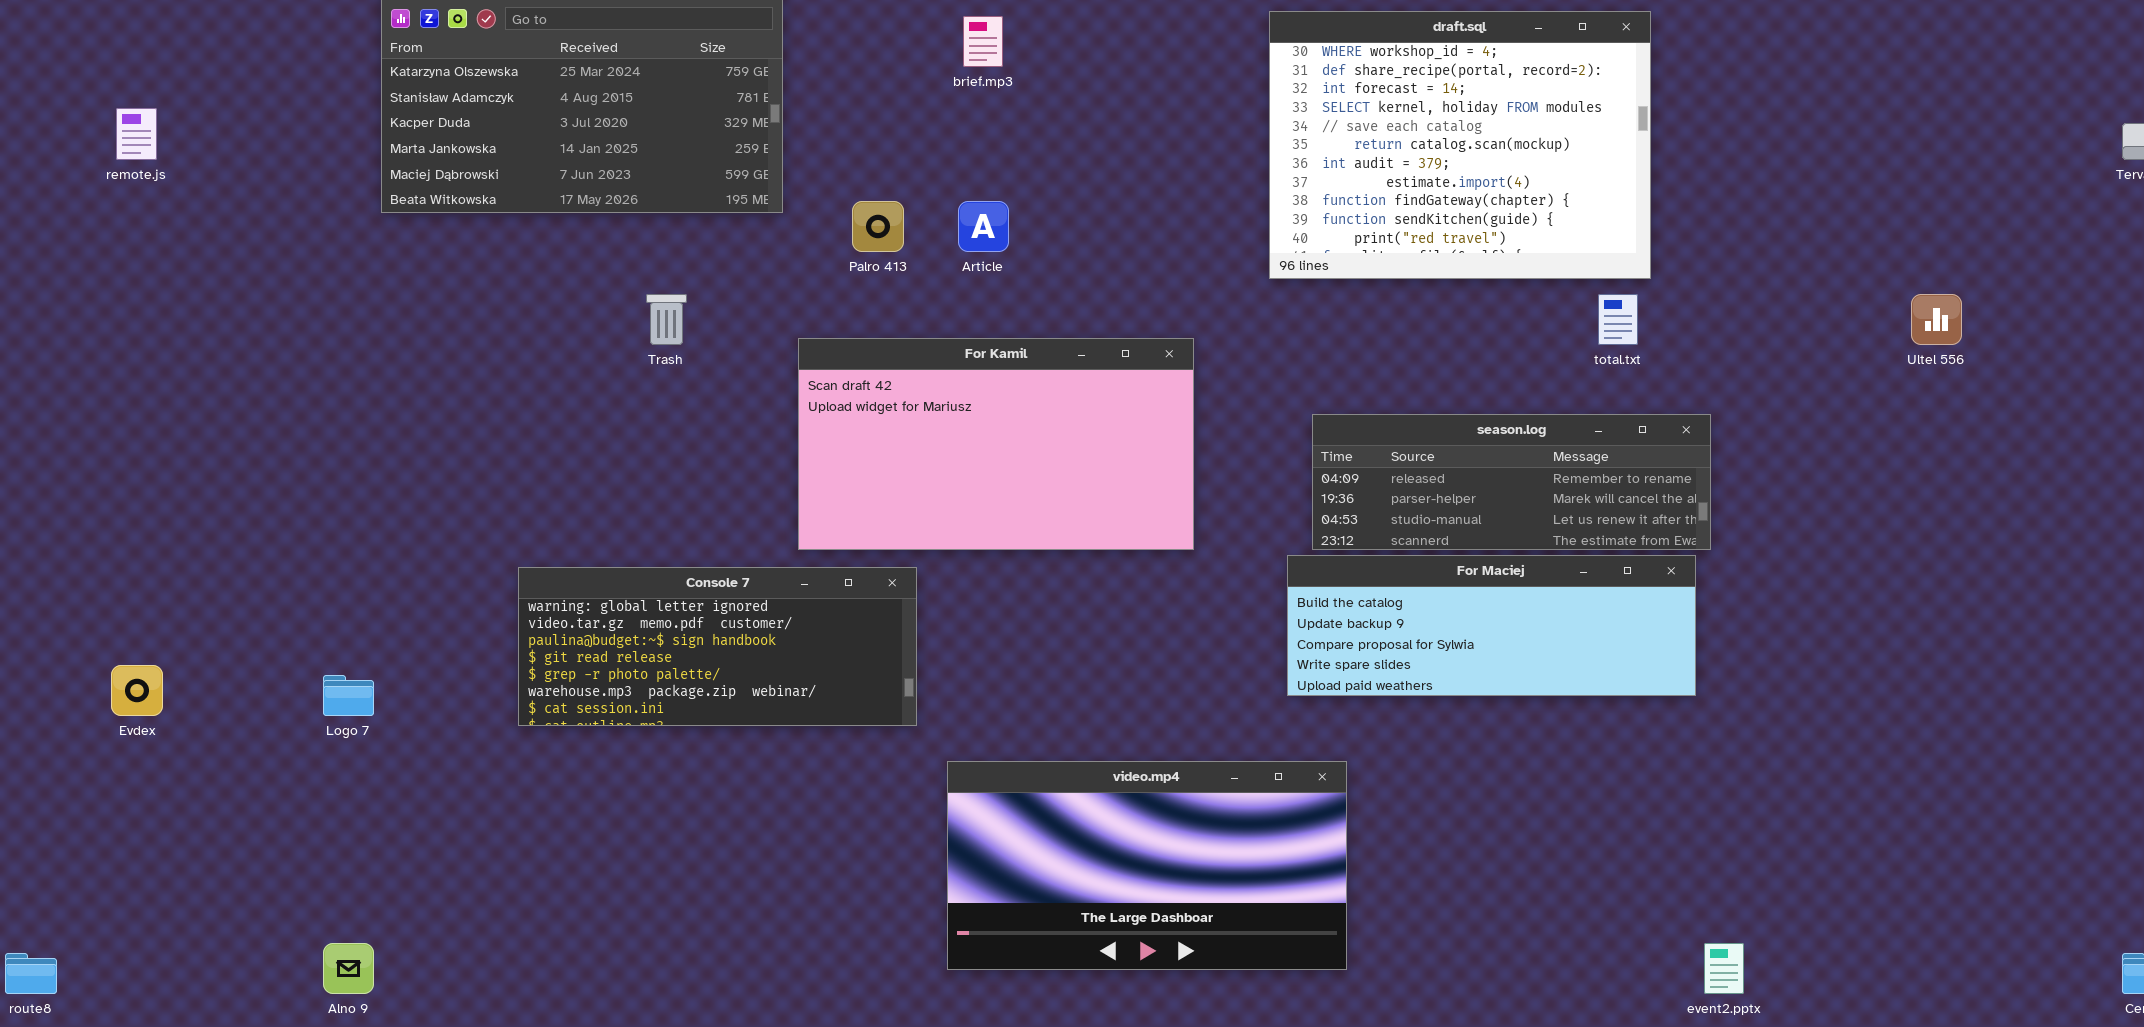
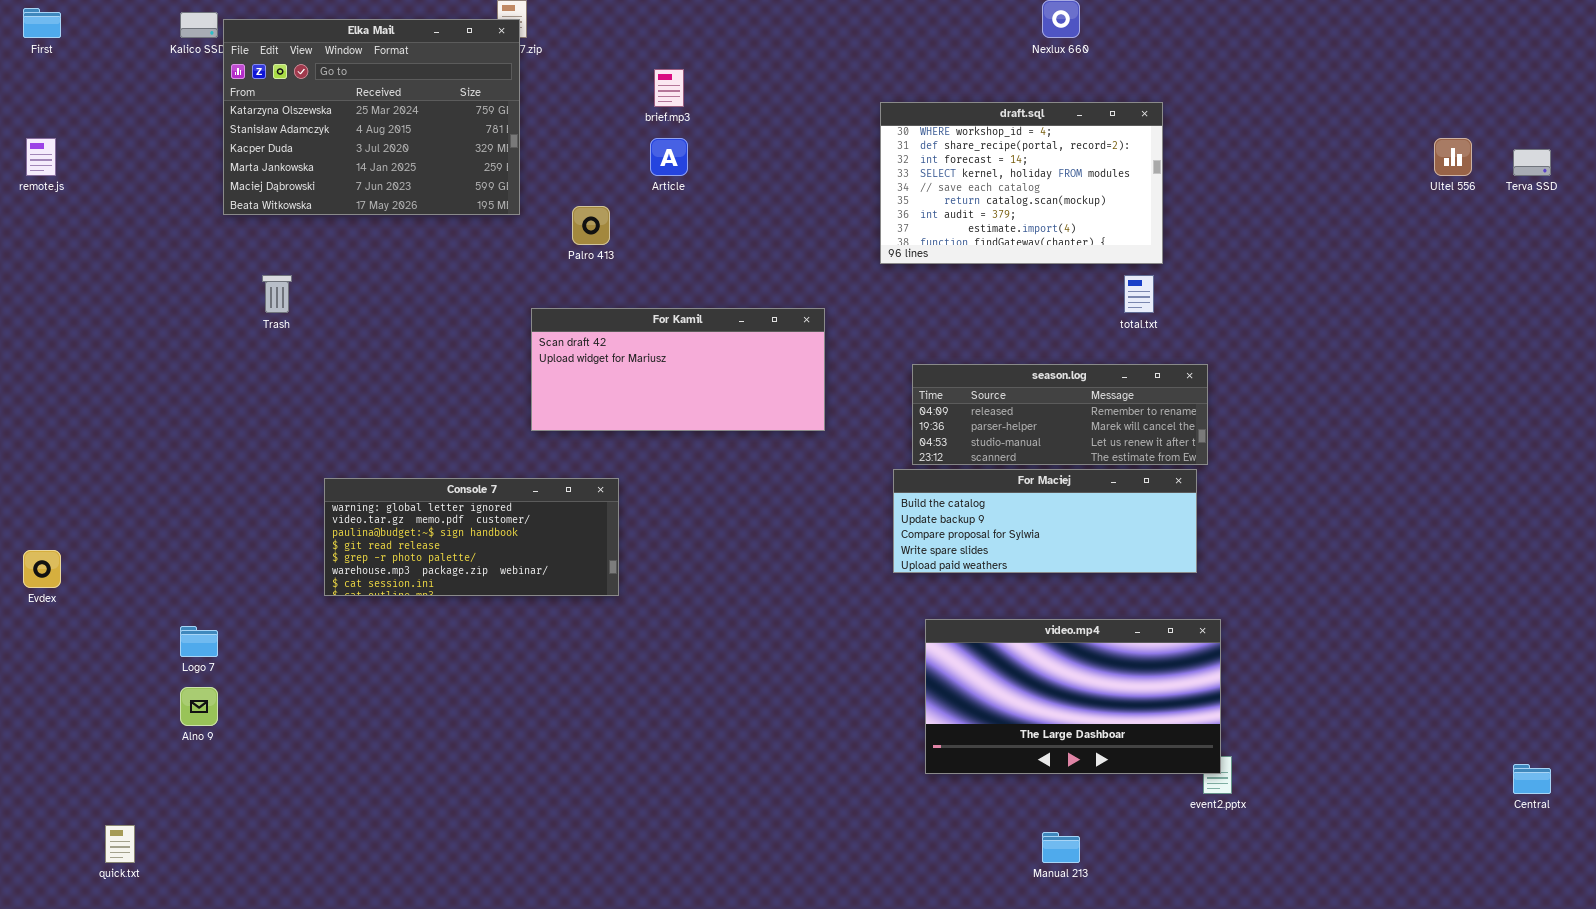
draft.sql: [1269,11,1651,279] -> [880,102,1163,264], resized
Article: [958,201,1009,252] -> [650,138,688,176], moved
Trash: [646,294,687,345] -> [262,275,292,313], moved
Ultel 556: [1911,294,1962,345] -> [1434,138,1472,176], moved
For Kamil: [798,338,1194,550] -> [531,308,825,431], resized
Logo 7: [323,675,374,716] -> [180,626,218,657], moved
video.mp4: [947,761,1347,970] -> [925,619,1221,774], moved
Alno 9: [323,943,374,994] -> [180,687,218,726], moved

